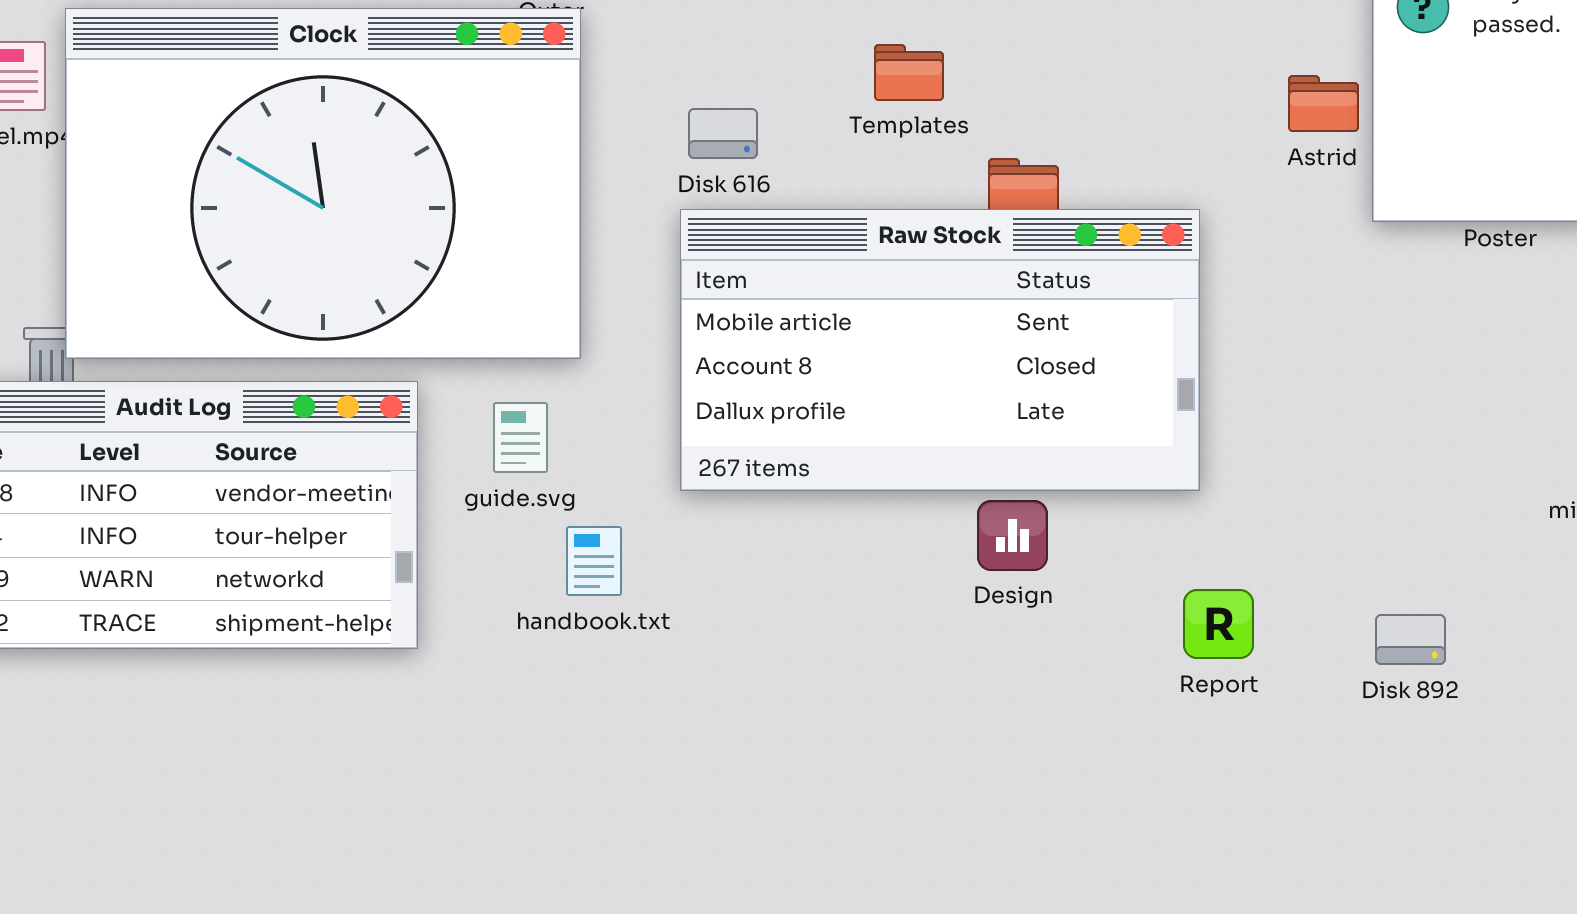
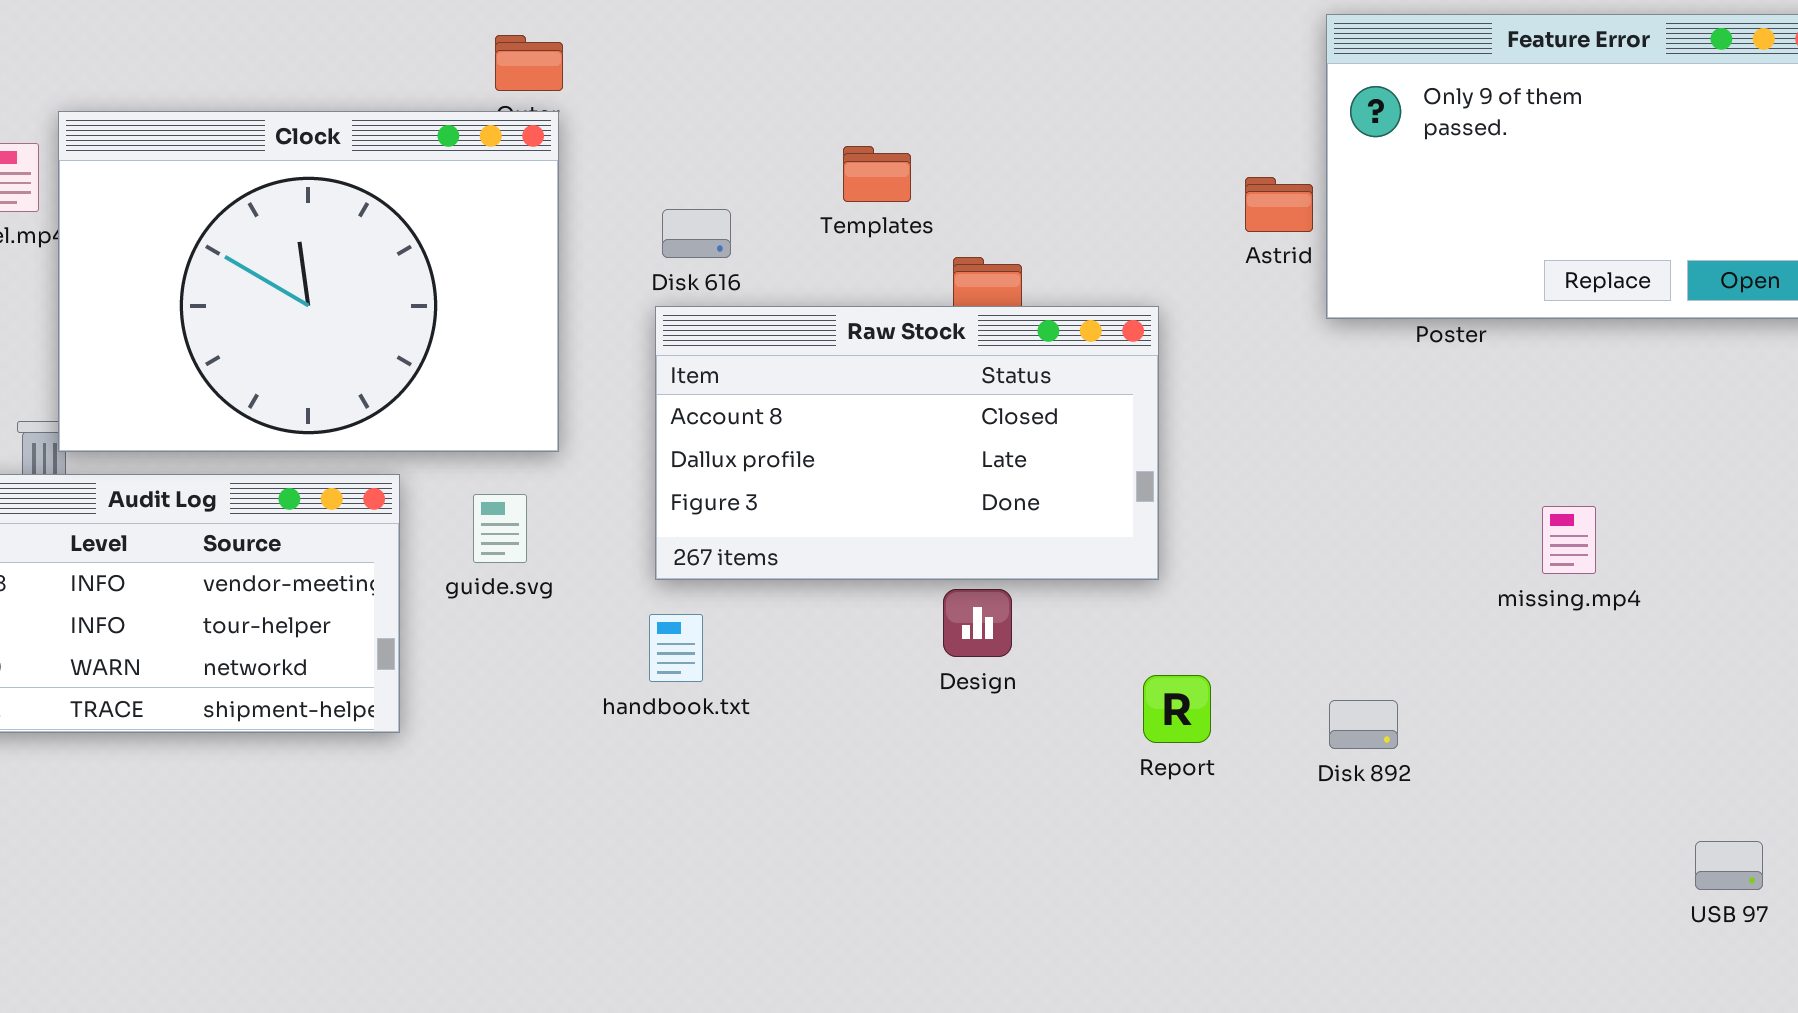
Raw Stock: [680,209,1200,491] -> [655,306,1159,580], scrolled down 1 row
handbook.txt: [566,526,622,596] -> [649,614,703,682], moved

